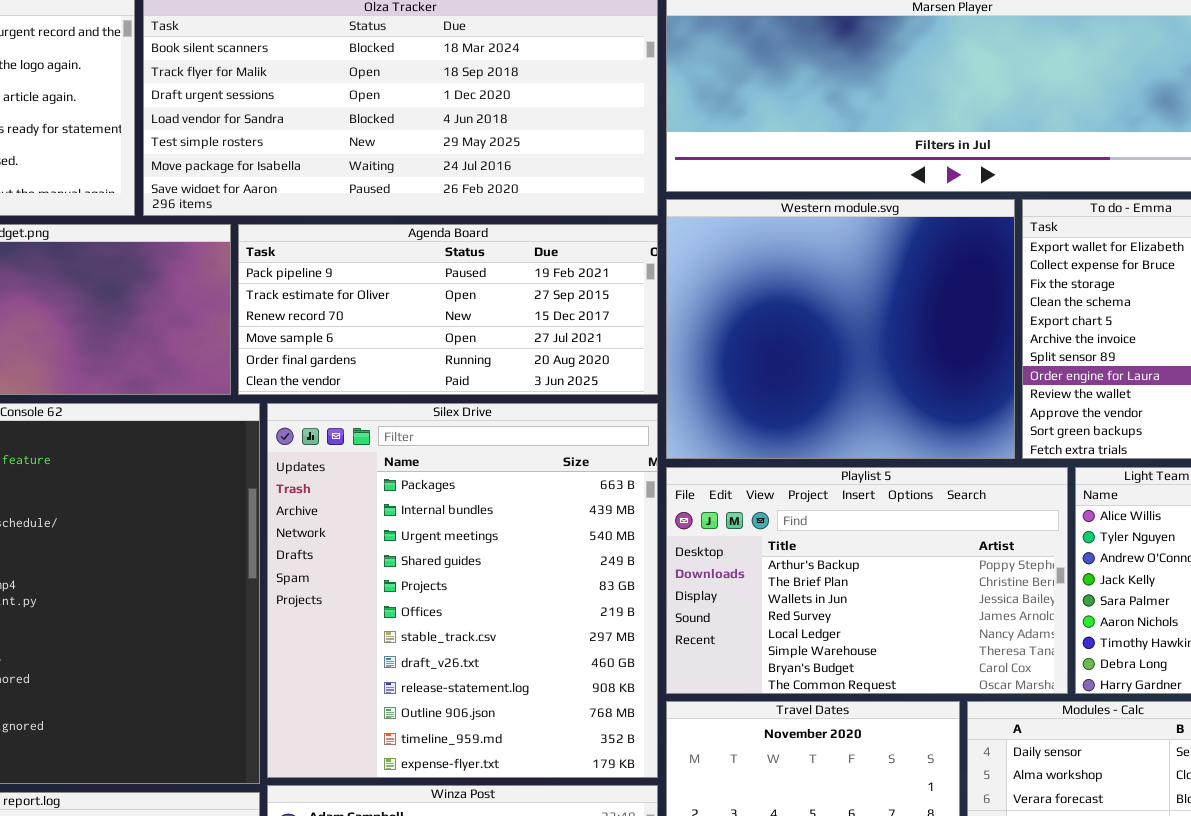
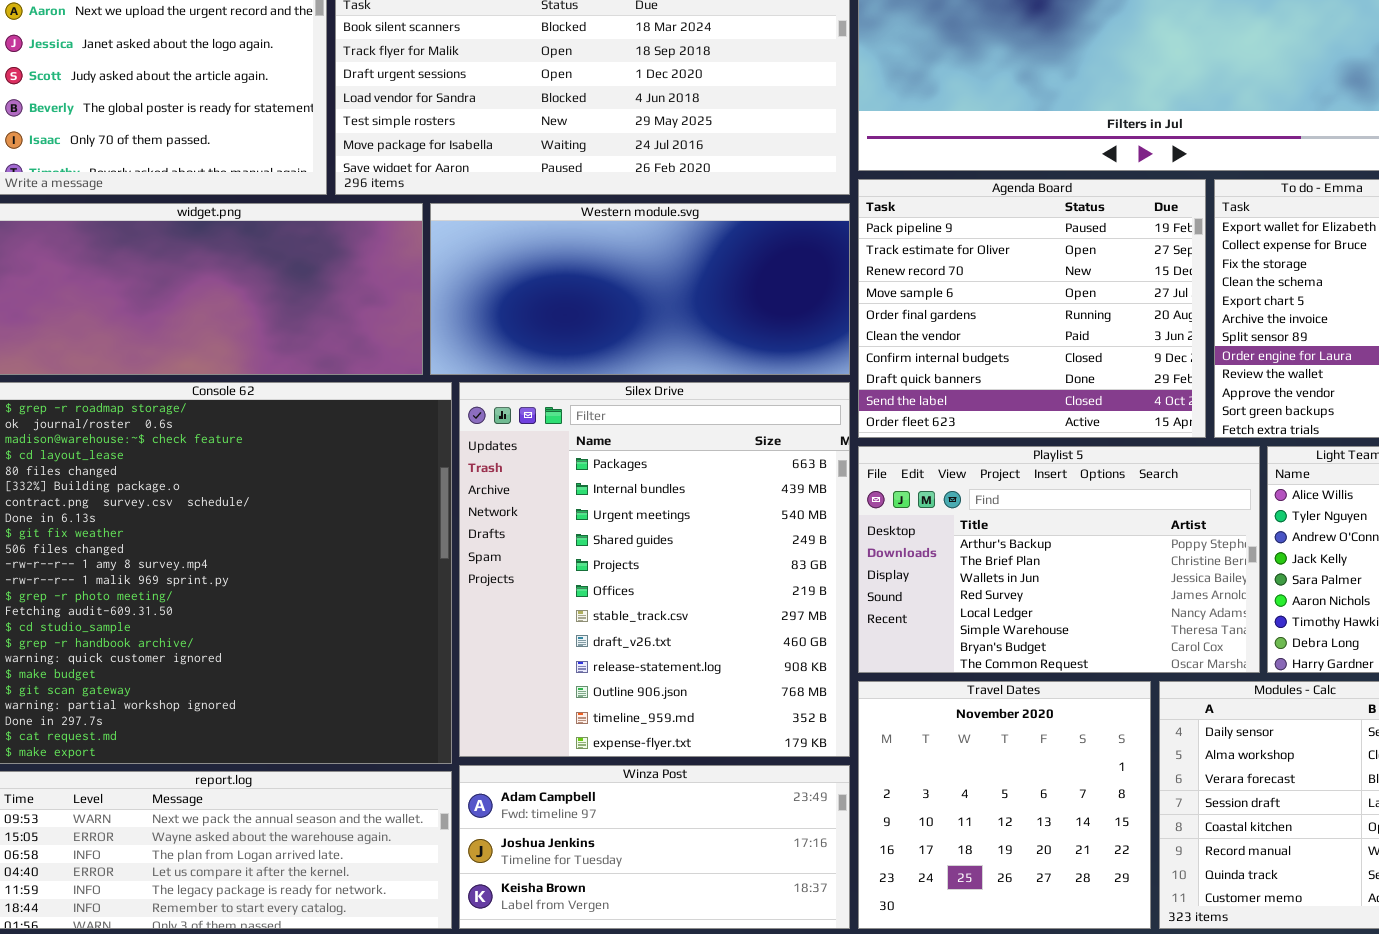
Western module.svg: [666,199,1015,459] -> [430,203,850,375], moved, resized
Agenda Board: [238,224,658,395] -> [858,179,1206,438], moved, resized

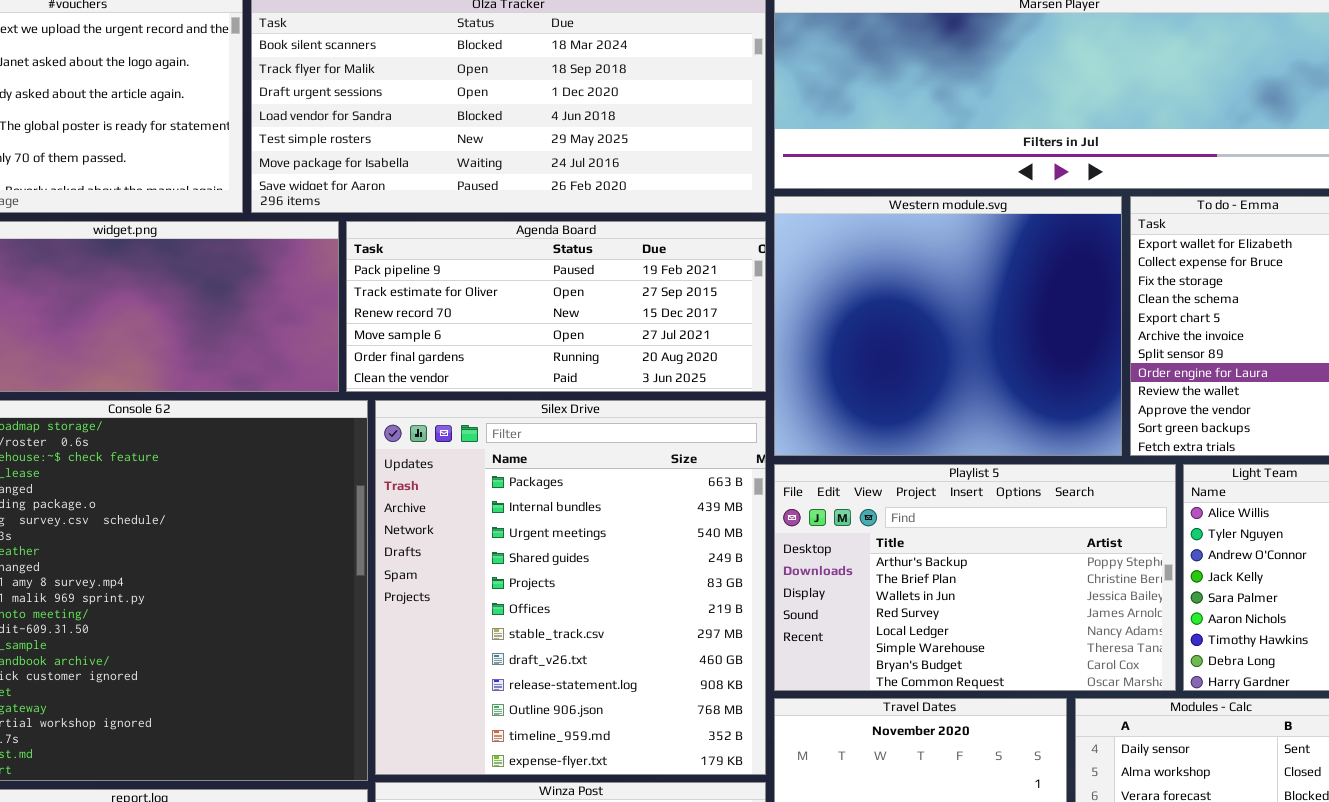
Agenda Board: [858,179,1206,438] -> [346,221,766,392], moved, resized
Western module.svg: [430,203,850,375] -> [774,196,1122,456], moved, resized

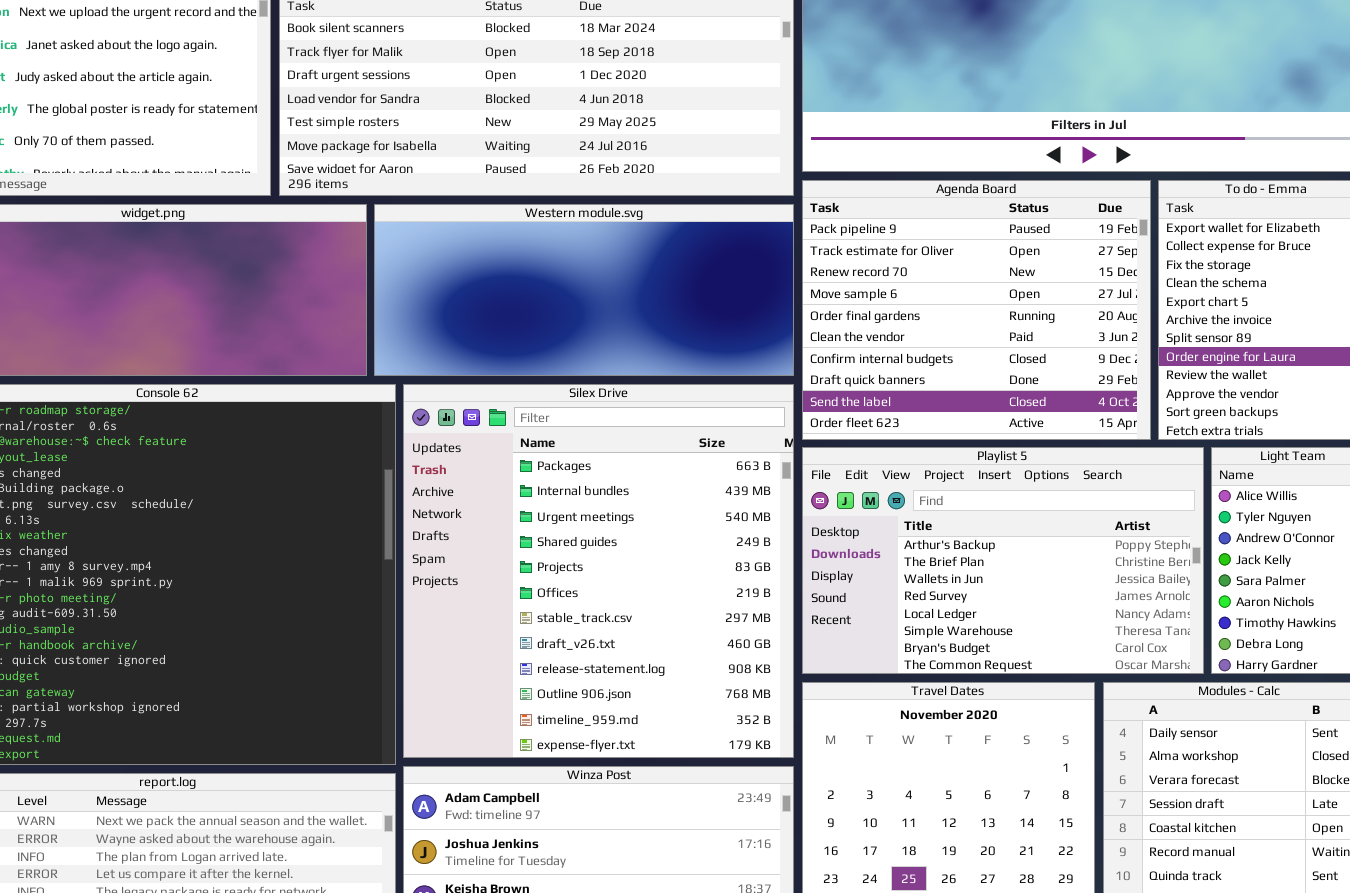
Western module.svg: [774,196,1122,456] -> [374,204,794,376], moved, resized
Agenda Board: [346,221,766,392] -> [802,180,1151,440], moved, resized

